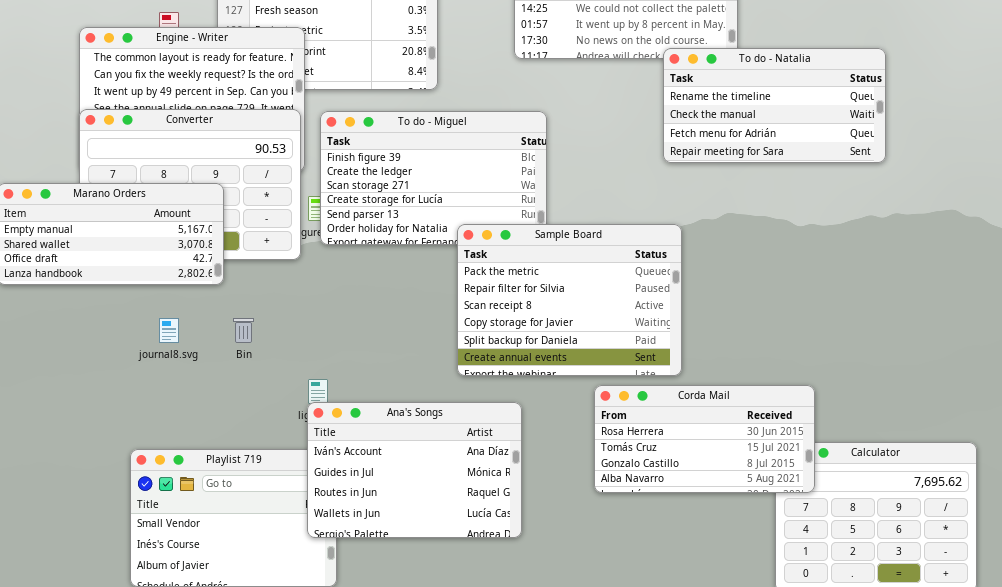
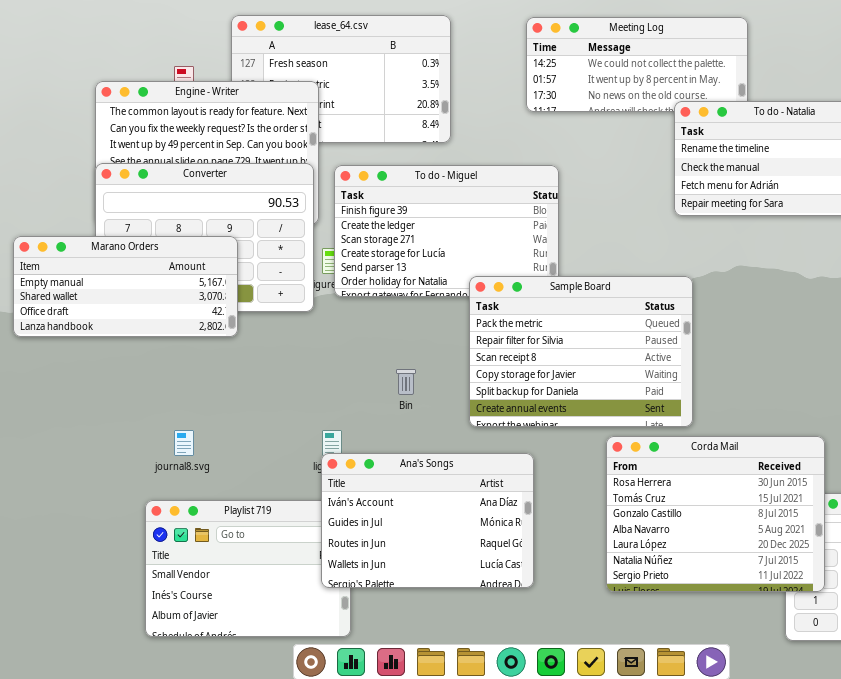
journal8.svg: [159,318,179,343] -> [174,430,194,456], moved
Bin: [233,318,254,343] -> [396,369,416,395], moved
Corda Mail: [594,385,815,493] -> [606,436,825,592], resized

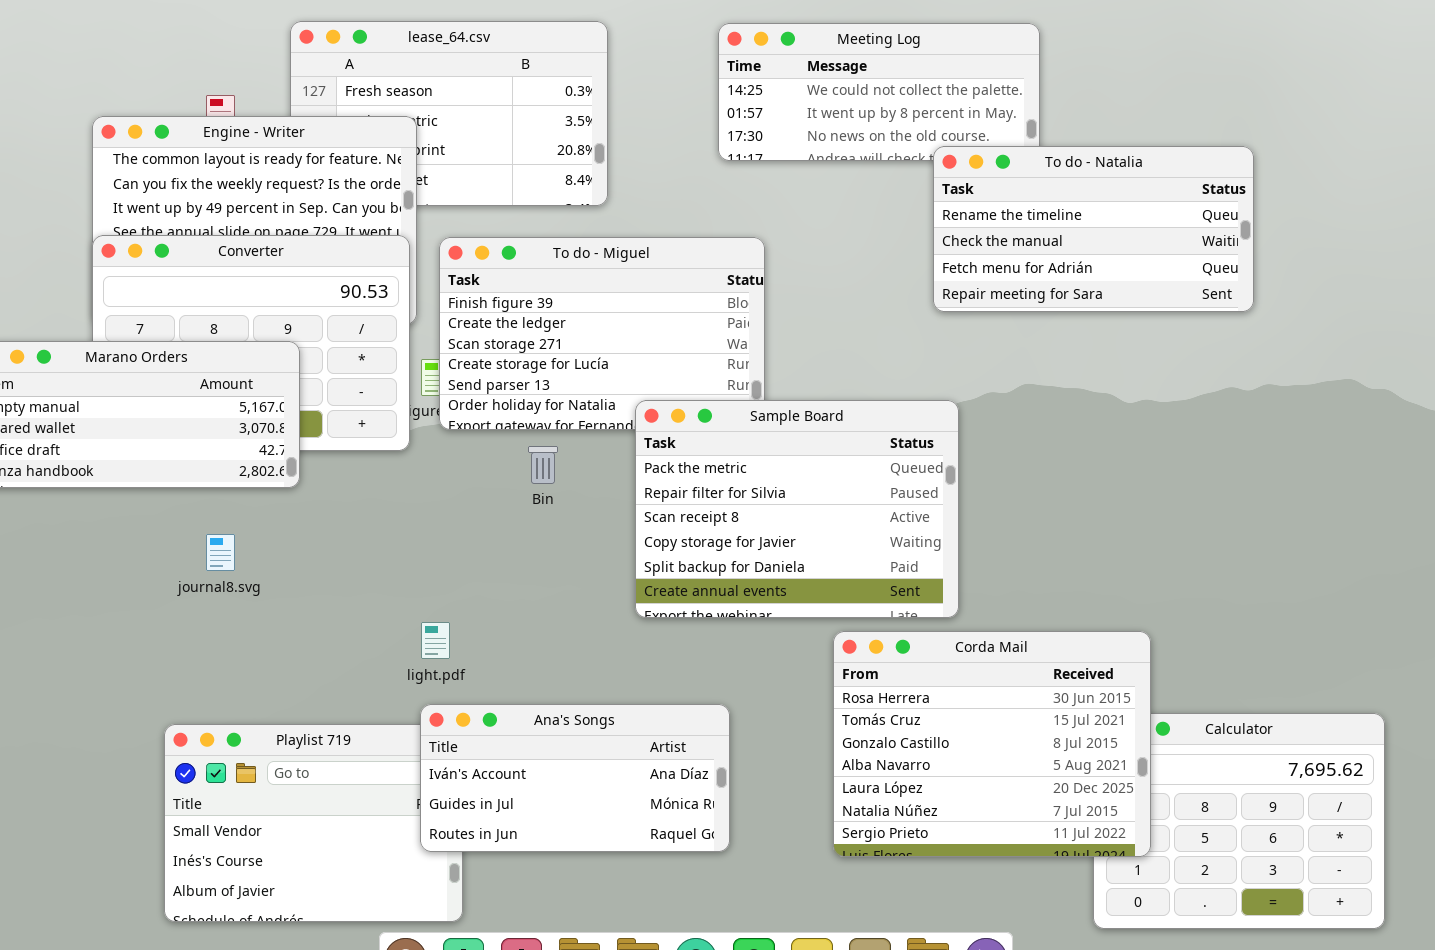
Bin: [396,369,416,395] -> [528,446,558,484], moved
journal8.svg: [174,430,194,456] -> [206,534,235,571], moved
Ana's Songs: [321,453,534,588] -> [420,704,730,852], resized

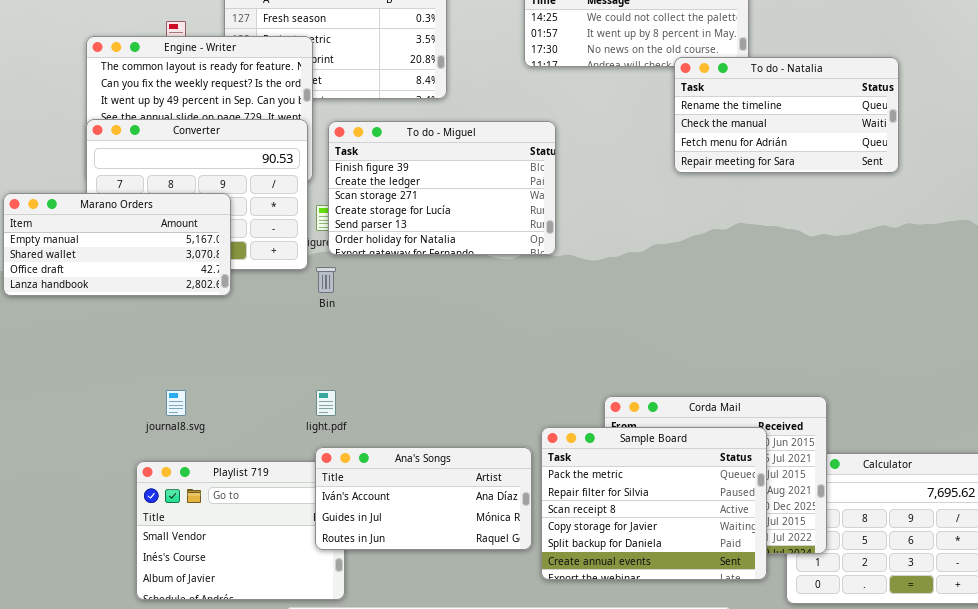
Sample Board: [635,400,959,618] -> [541,427,767,580], moved
Bin: [528,446,558,484] -> [316,267,336,293], moved
journal8.svg: [206,534,235,571] -> [166,390,186,416], moved

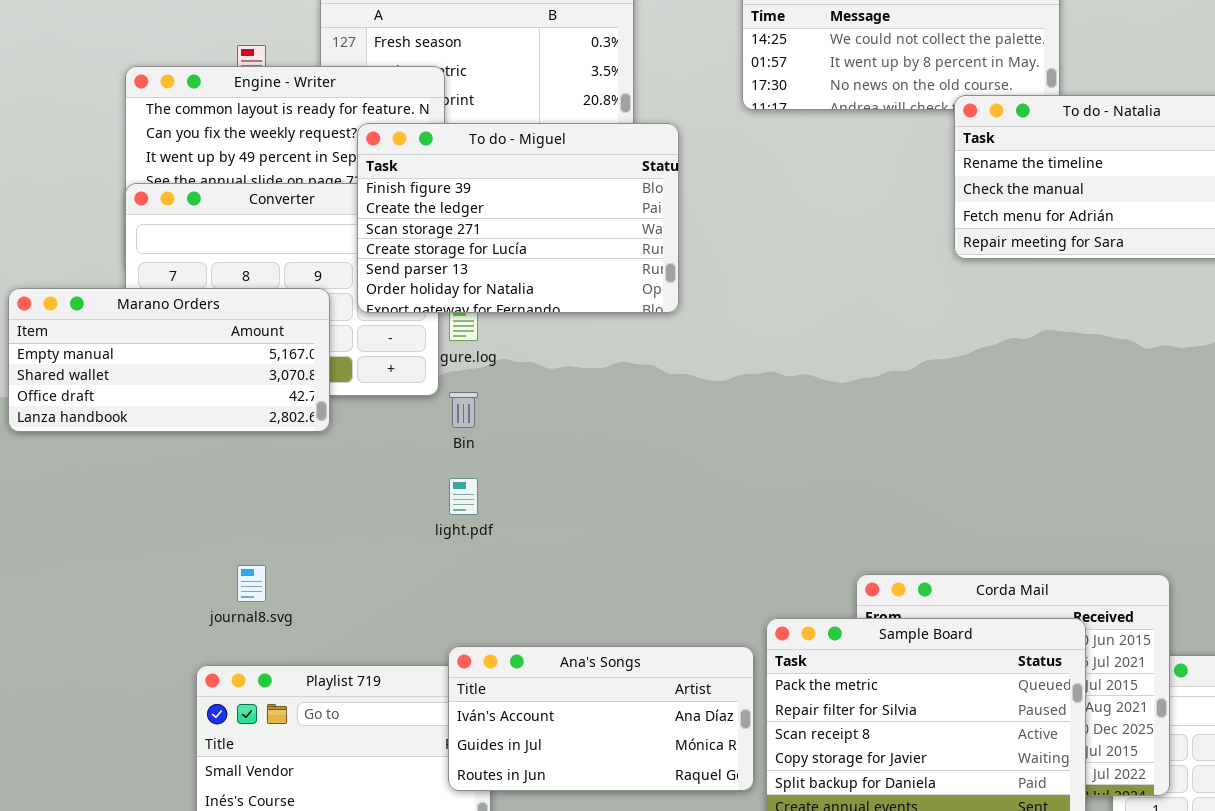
To do - Miguel: [328,121,556,255] -> [357,123,679,313], moved
light.pdf: [316,390,336,416] -> [449,478,478,515], moved

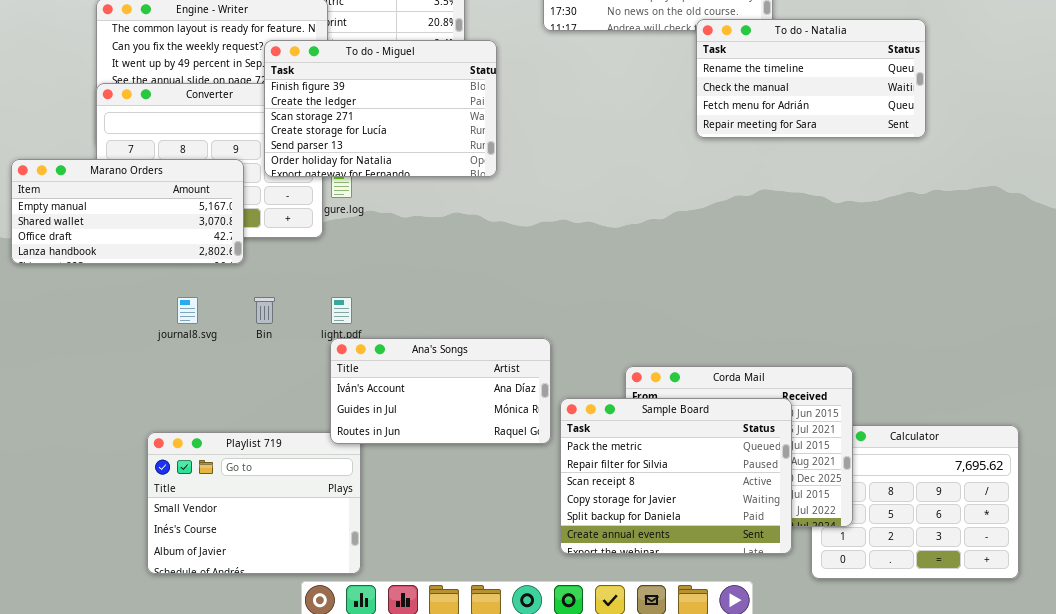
Bin: [449,392,478,428] -> [254,297,275,324], moved
journal8.svg: [237,565,266,602] -> [177,297,198,324], moved
Ana's Songs: [448,646,754,791] -> [330,338,551,444], moved

